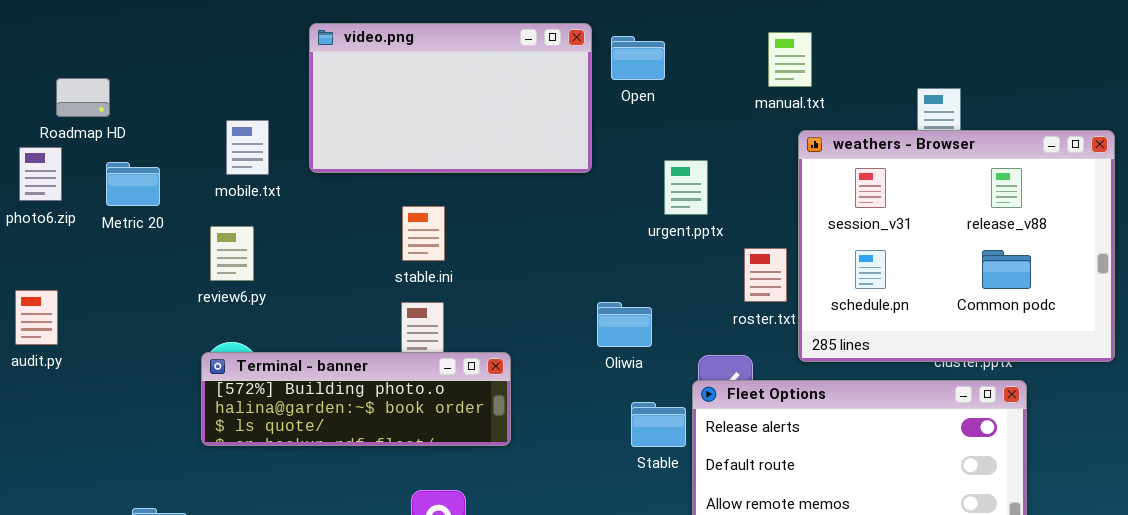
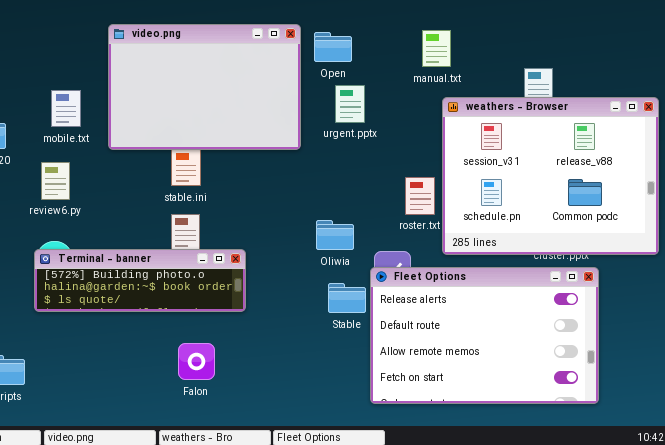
video.png: [309,23,592,173] -> [108,24,301,150], resized
urgent.pptx: [664,160,708,215] -> [335,85,365,123], moved
Oliwia: [597,302,652,347] -> [316,220,354,250], moved

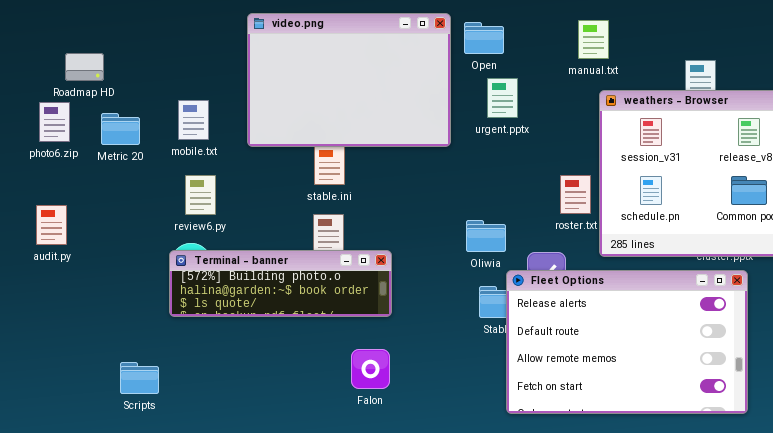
mobile.txt: [51,90,81,127] -> [178,100,209,140], moved
review6.py: [41,162,70,200] -> [185,175,216,215], moved
Fleet Options: [370,267,599,404] -> [506,270,748,414], moved
Falon: [178,343,215,380] -> [351,349,390,389], moved

